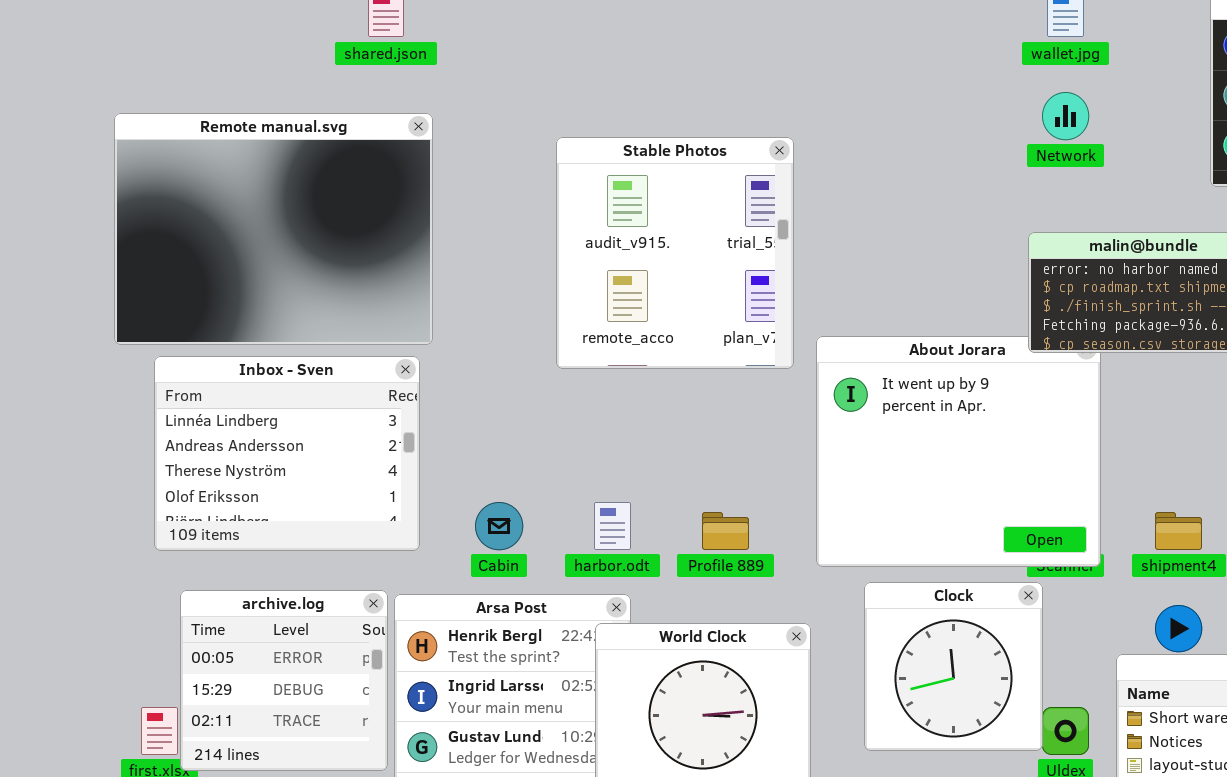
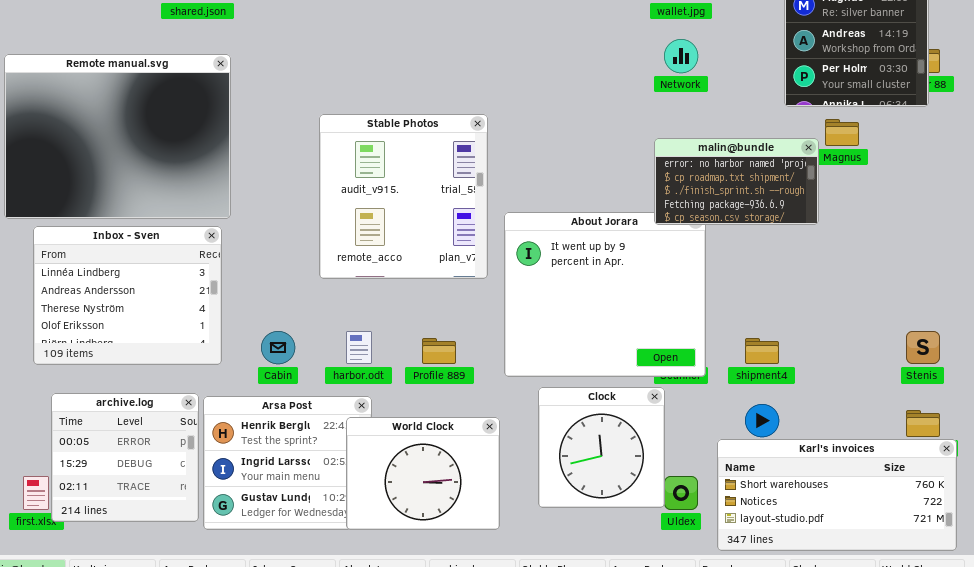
Stable Photos: [556,137,794,369] -> [319,114,488,279], moved

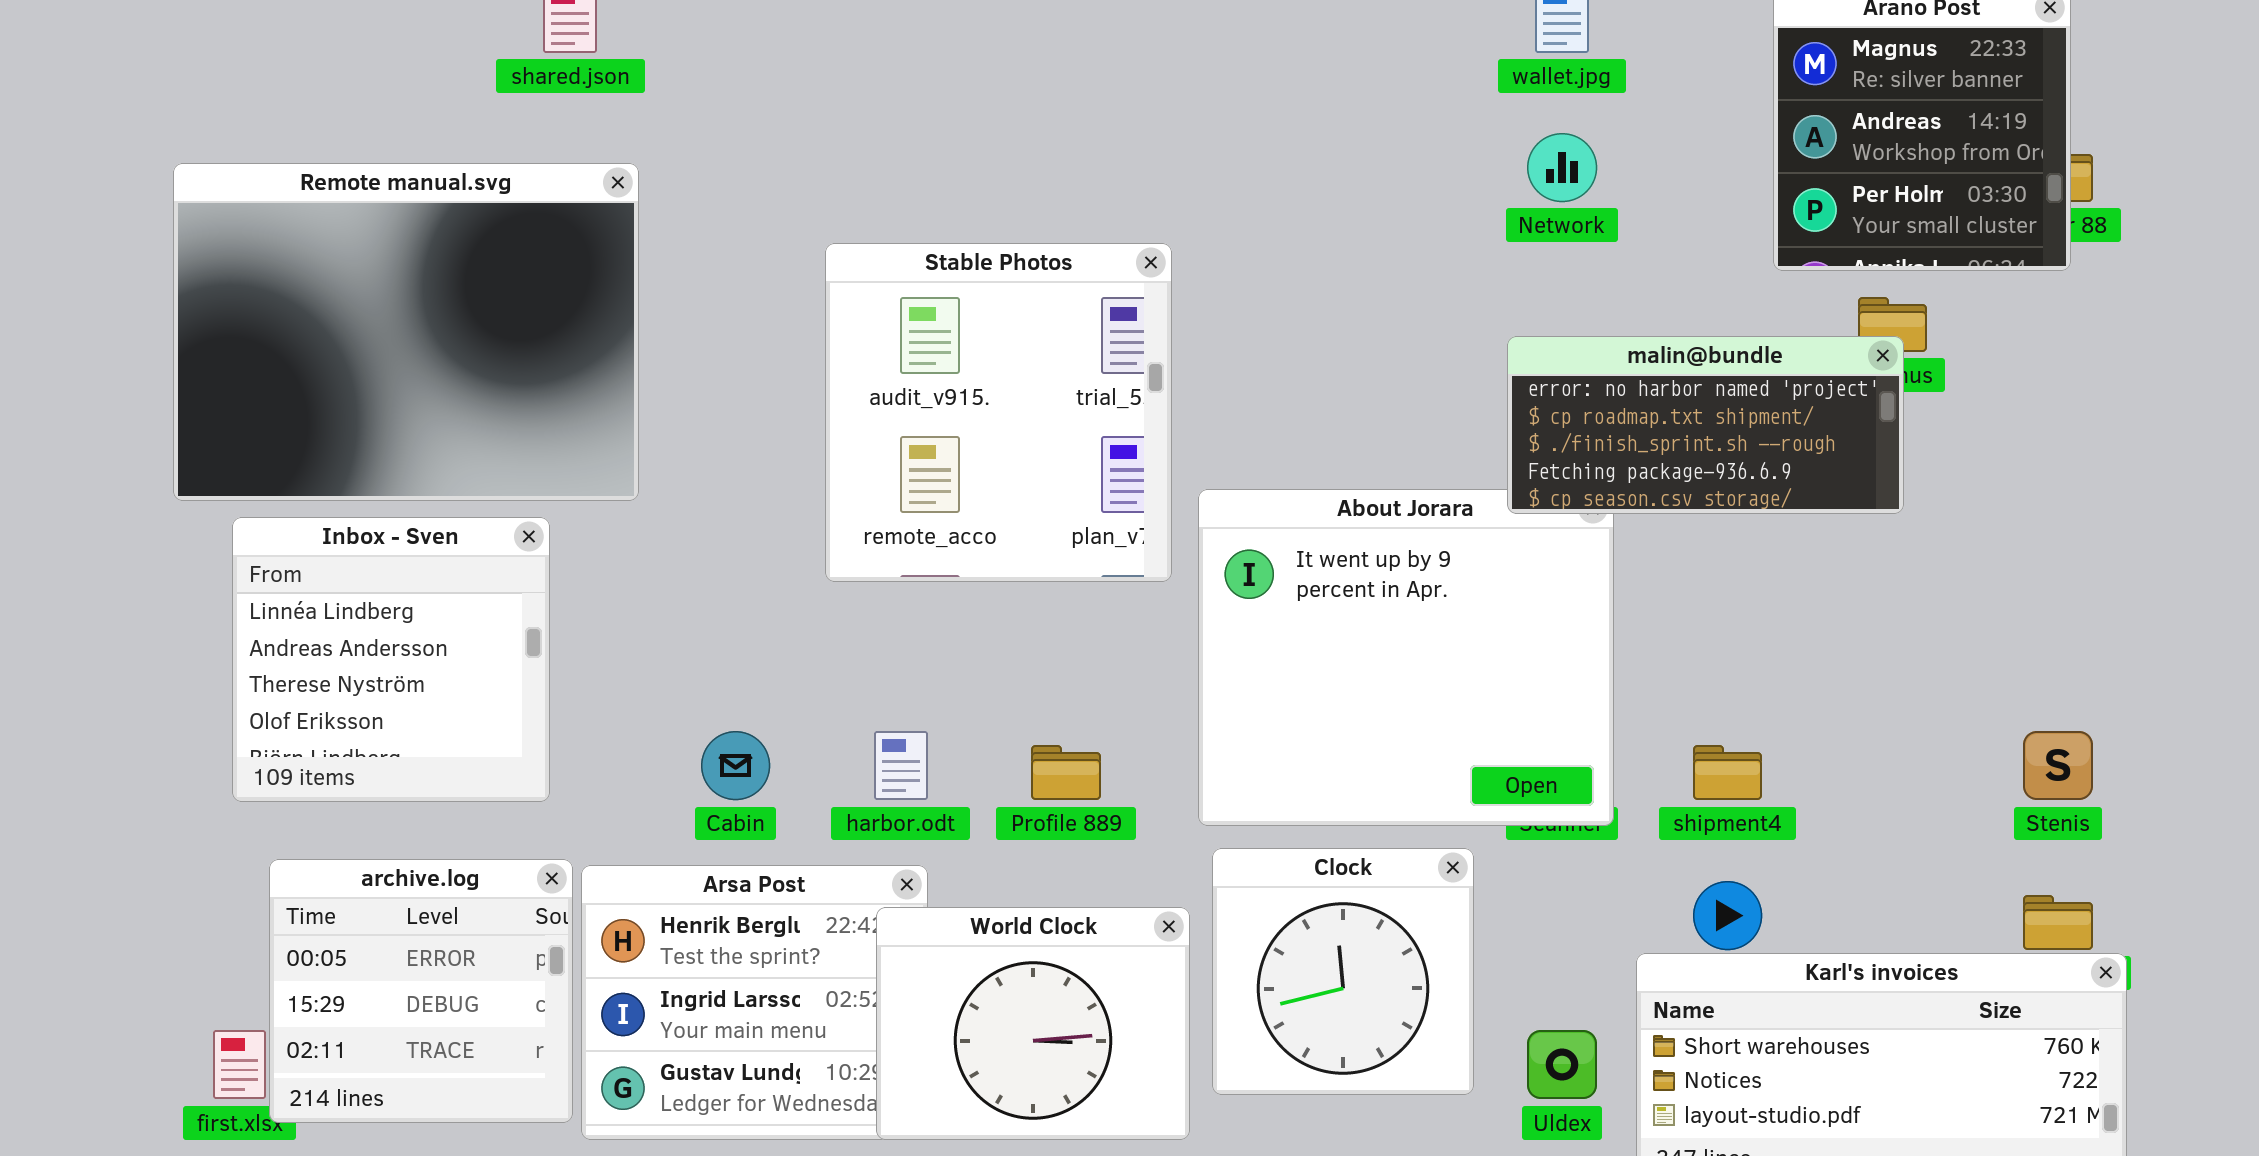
Stable Photos: [319,114,488,279] -> [825,243,1172,582], moved
malin@bundle: [654,138,819,225] -> [1507,336,1904,514], resized
Inbox - Sven: [33,226,222,365] -> [232,517,550,802], resized
Clock: [538,387,665,508] -> [1212,848,1474,1095], moved

